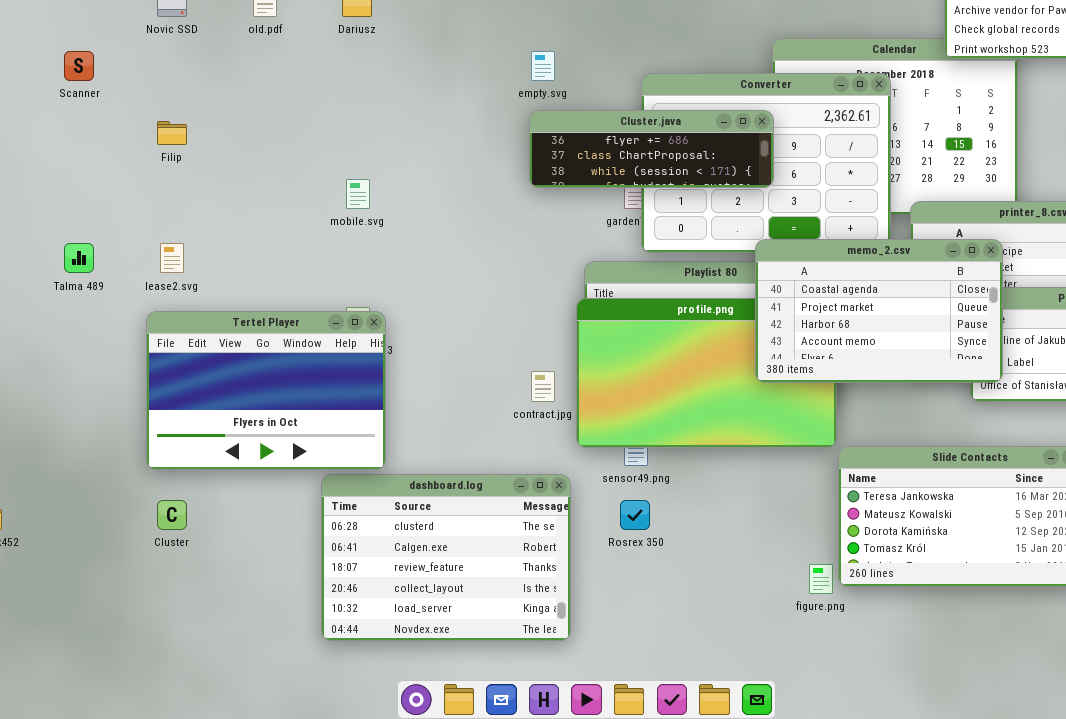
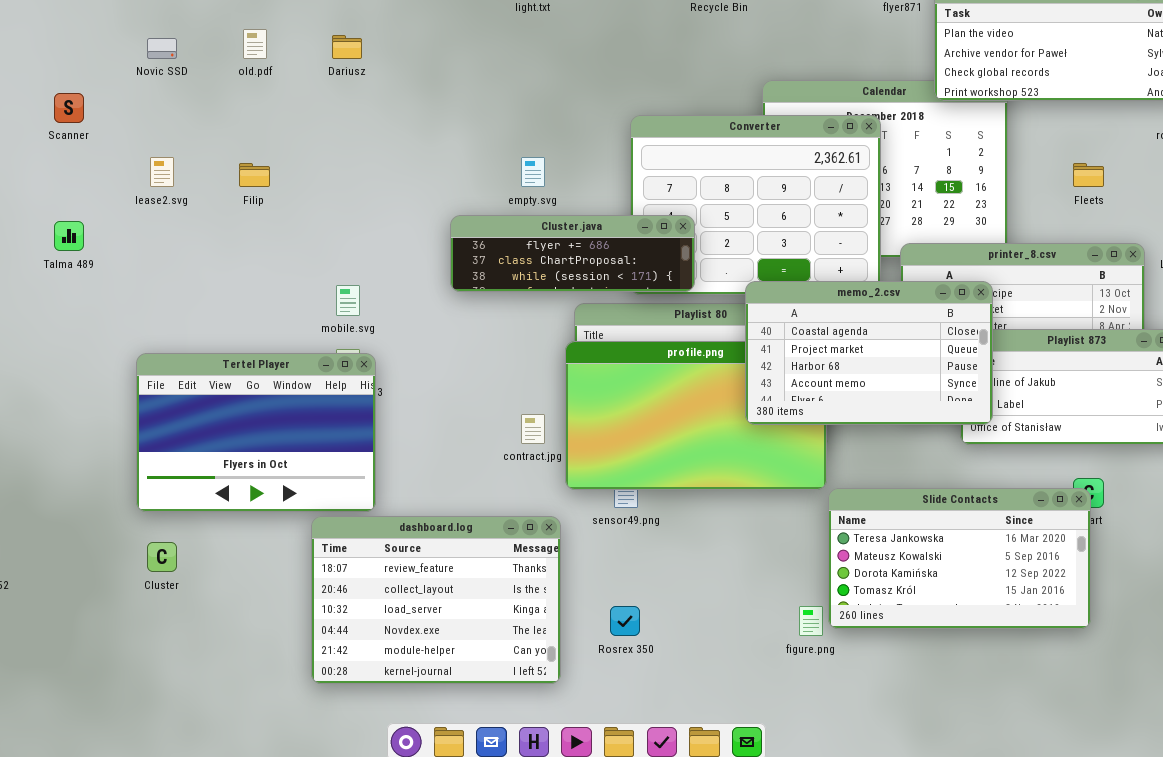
empty.svg: [531,51,555,81] -> [521,157,545,187], moved
Cluster.java: [529,110,774,188] -> [450,215,695,292], moved
Filip: [157,121,187,145] -> [239,163,270,187], moved
mobile.svg: [346,179,370,209] -> [336,285,360,316], moved
Talma 489: [64,243,94,273] -> [54,221,84,251], moved
lease2.svg: [160,243,184,273] -> [150,157,174,187], moved
dashboard.log: [321,474,571,641] -> [311,516,561,684], scrolled down 2 rows
Rosrex 350: [620,500,650,530] -> [610,606,640,636], moved

